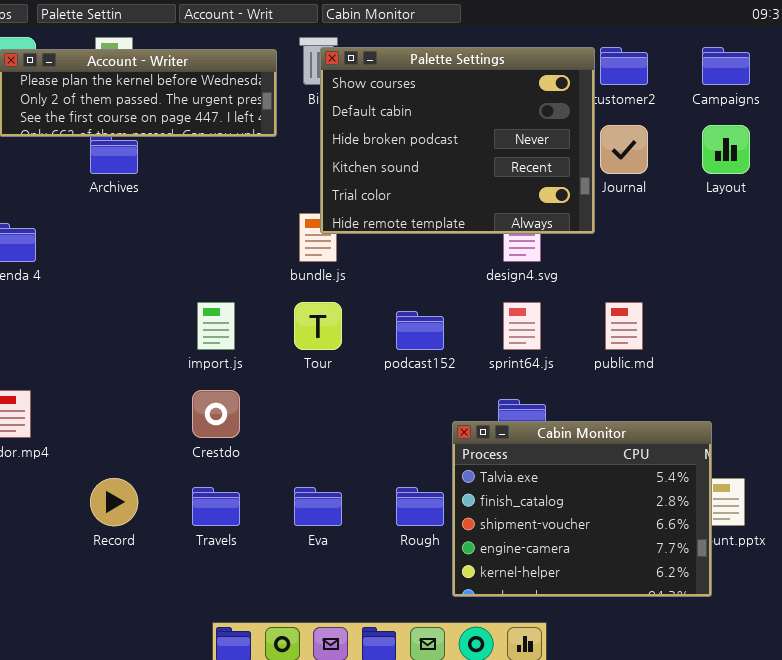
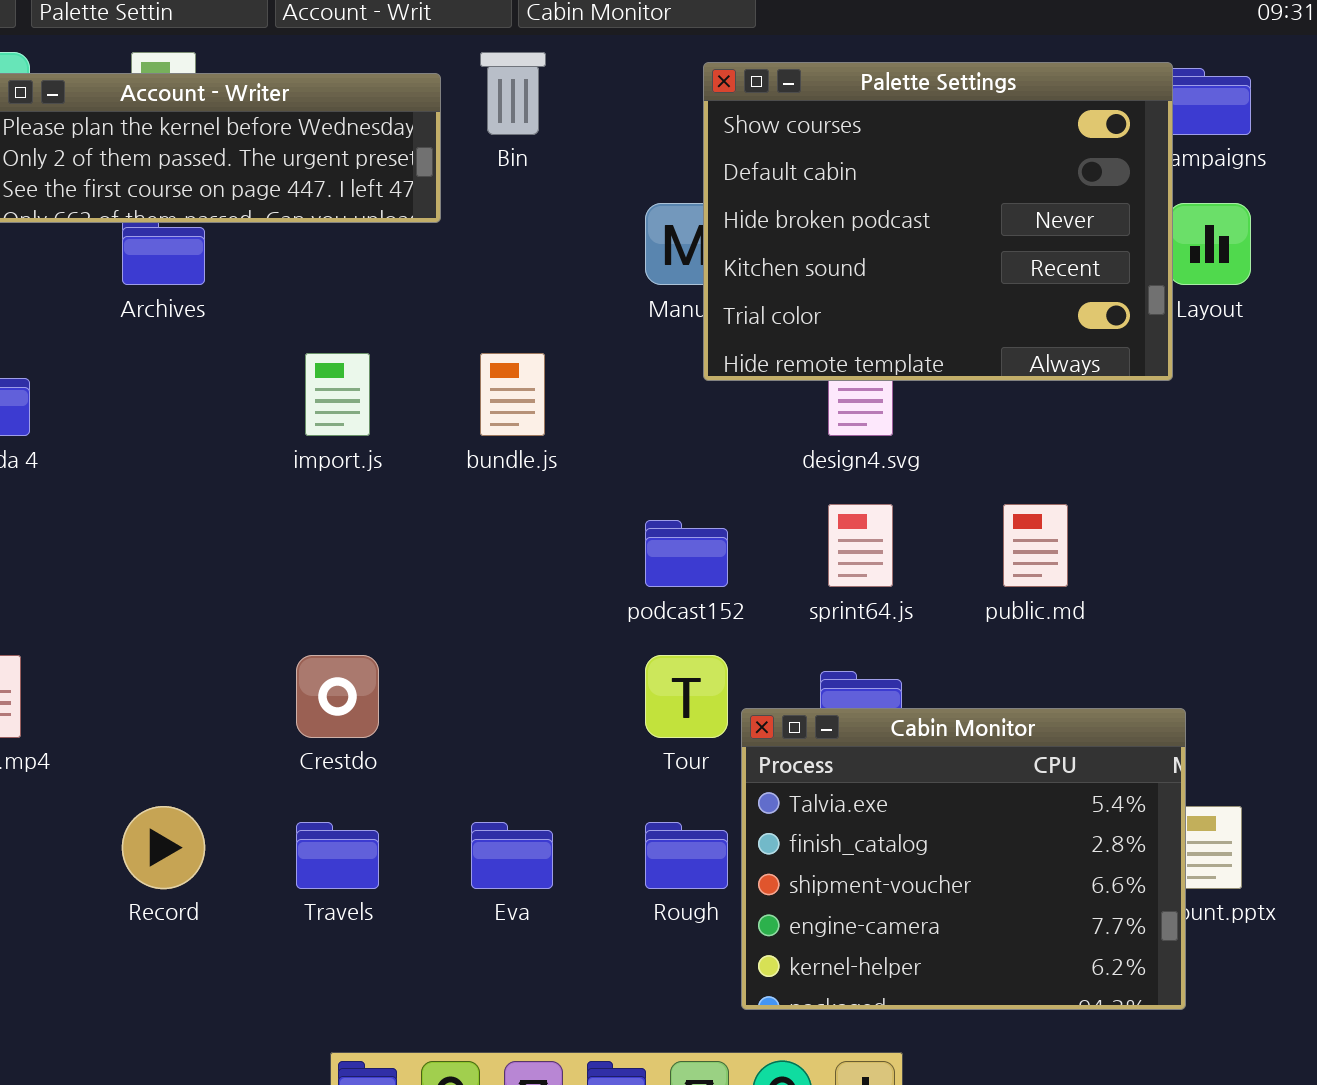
Palette Settings: [320,47,595,234] -> [703,62,1173,381], moved
import.js: [197,302,235,350] -> [305,353,370,436], moved
Tour: [294,302,342,350] -> [645,655,728,738], moved

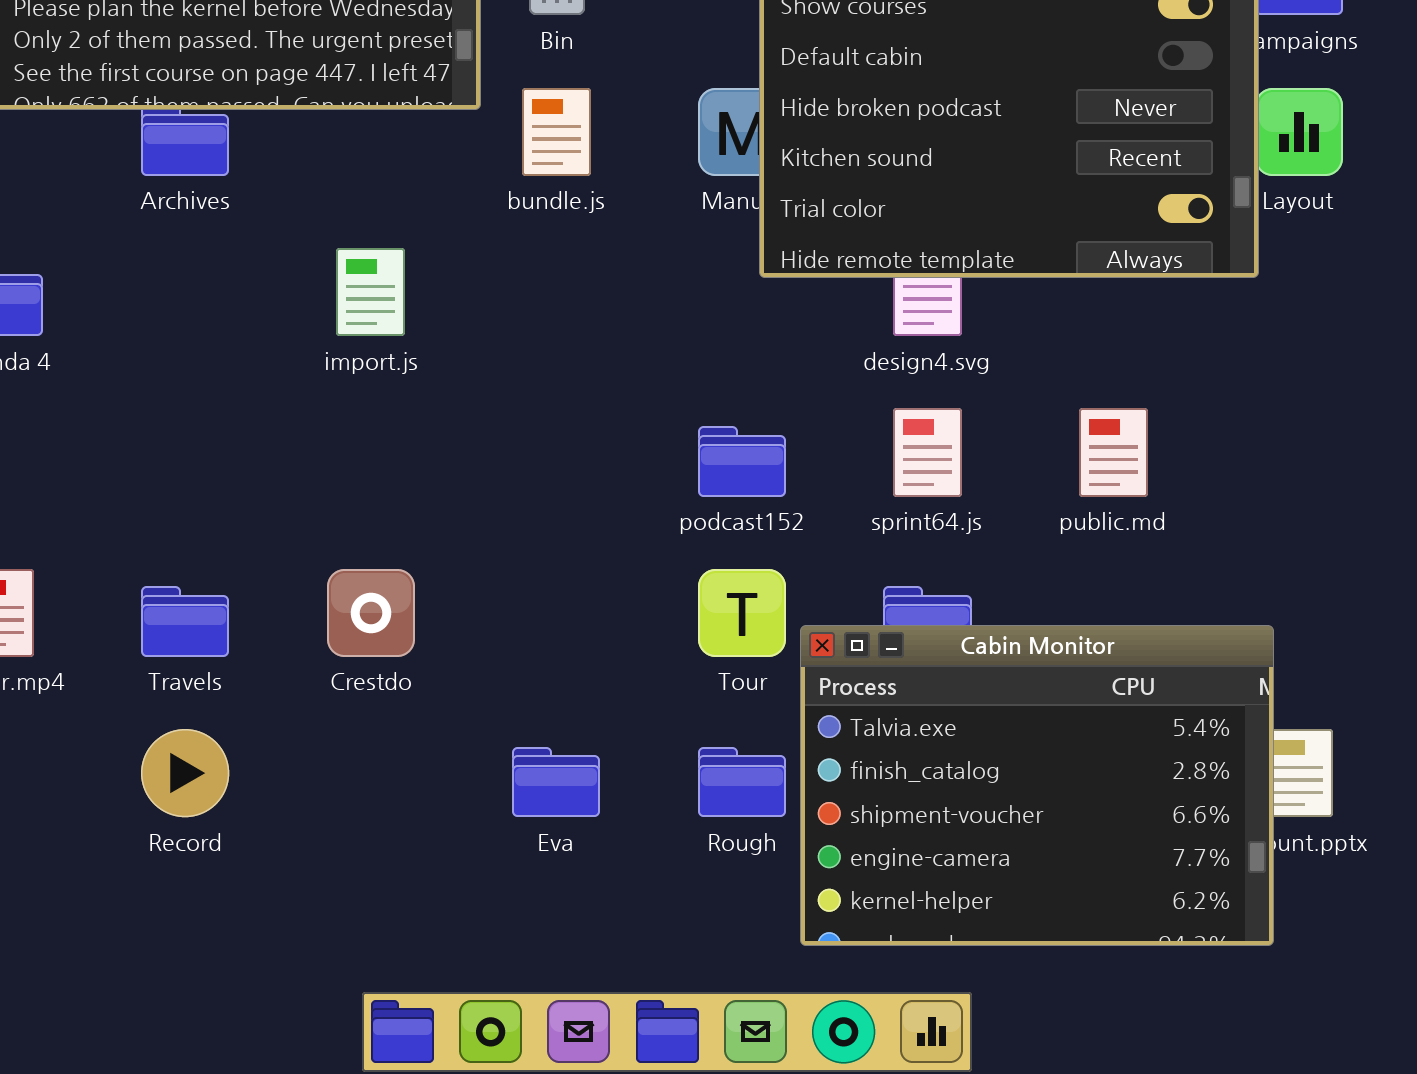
bundle.js: [480,353,545,436] -> [522,88,591,176], moved
Travels: [296,822,379,889] -> [141,586,229,657], moved

